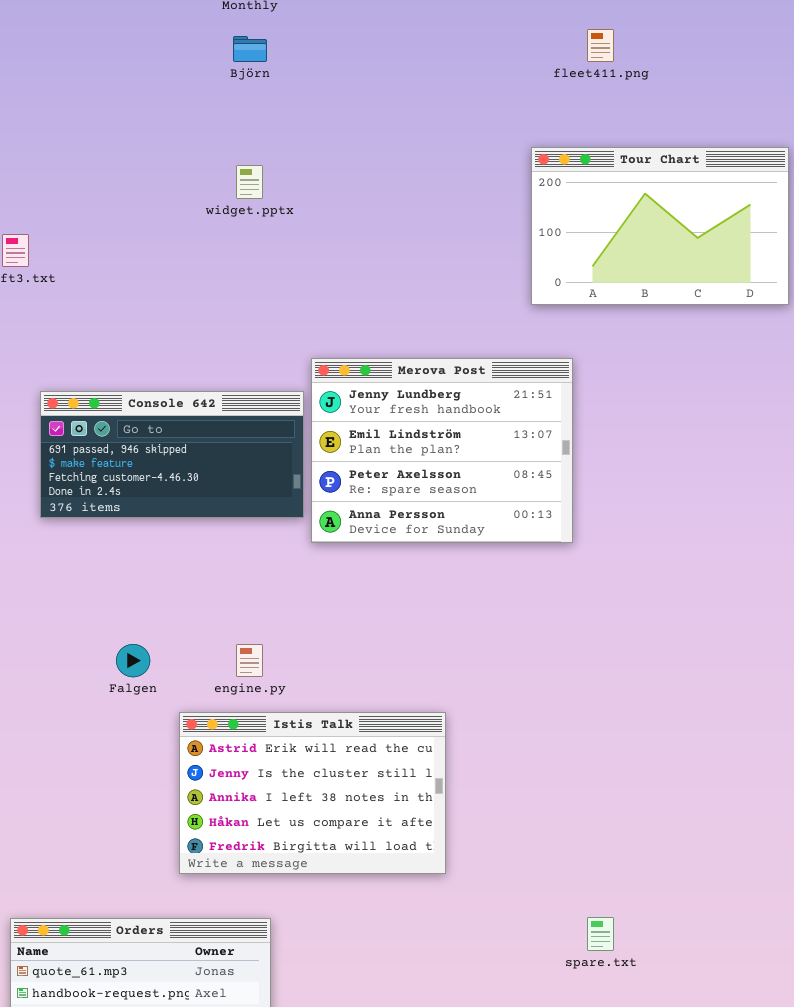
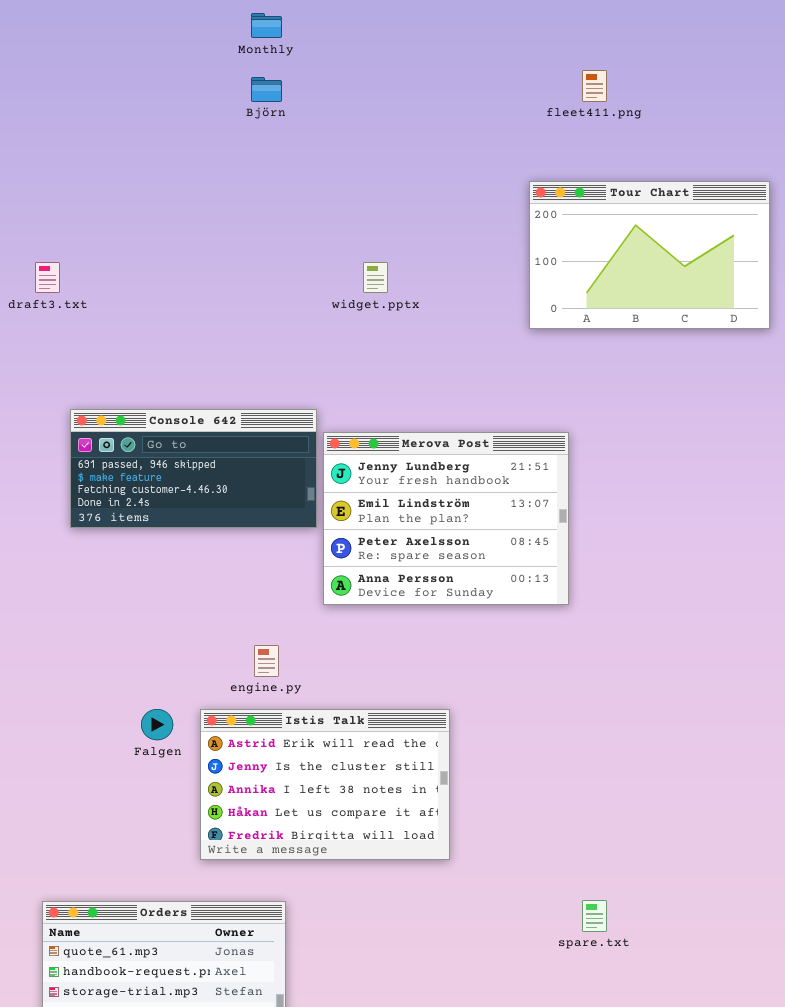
widget.pptx: [236,165,263,199] -> [363,262,388,293], moved
Merova Post: [311,358,573,543] -> [323,432,569,605], moved
Falgen: [116,644,150,677] -> [141,709,173,740], moved

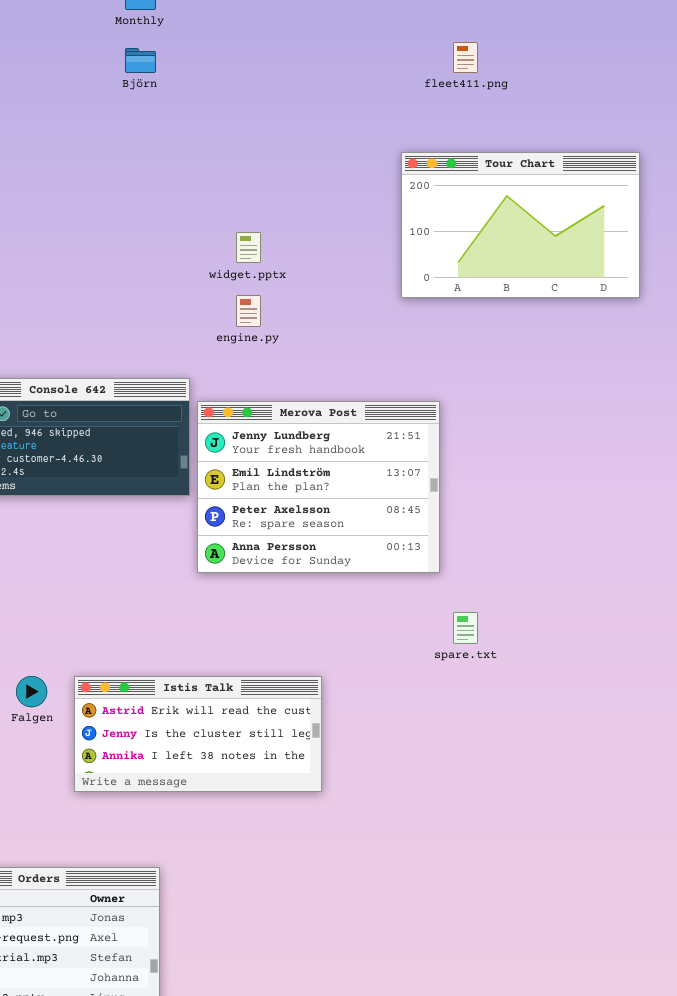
engine.py: [254,645,279,677] -> [236,295,261,327], moved
Istis Talk: [200,709,450,860] -> [74,676,322,792], resized
spare.txt: [582,900,607,932] -> [453,612,478,644], moved

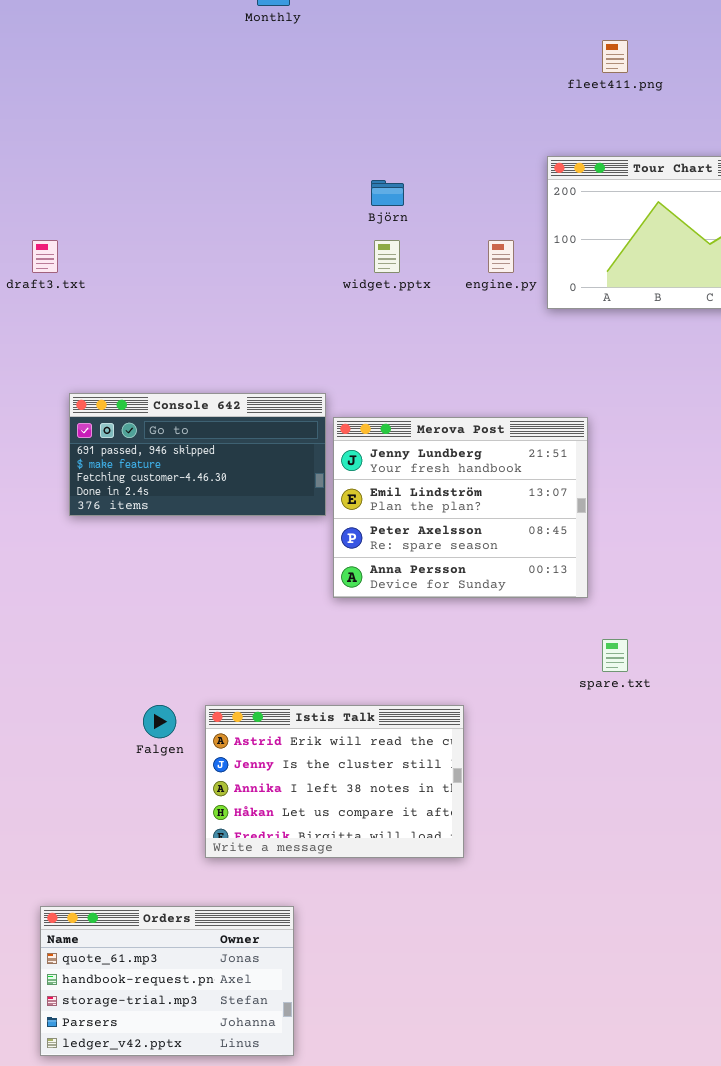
Björn: [125,48,156,73] -> [371,180,404,206], moved
engine.py: [236,295,261,327] -> [488,240,514,273], moved
Istis Talk: [74,676,322,792] -> [205,705,464,858], resized

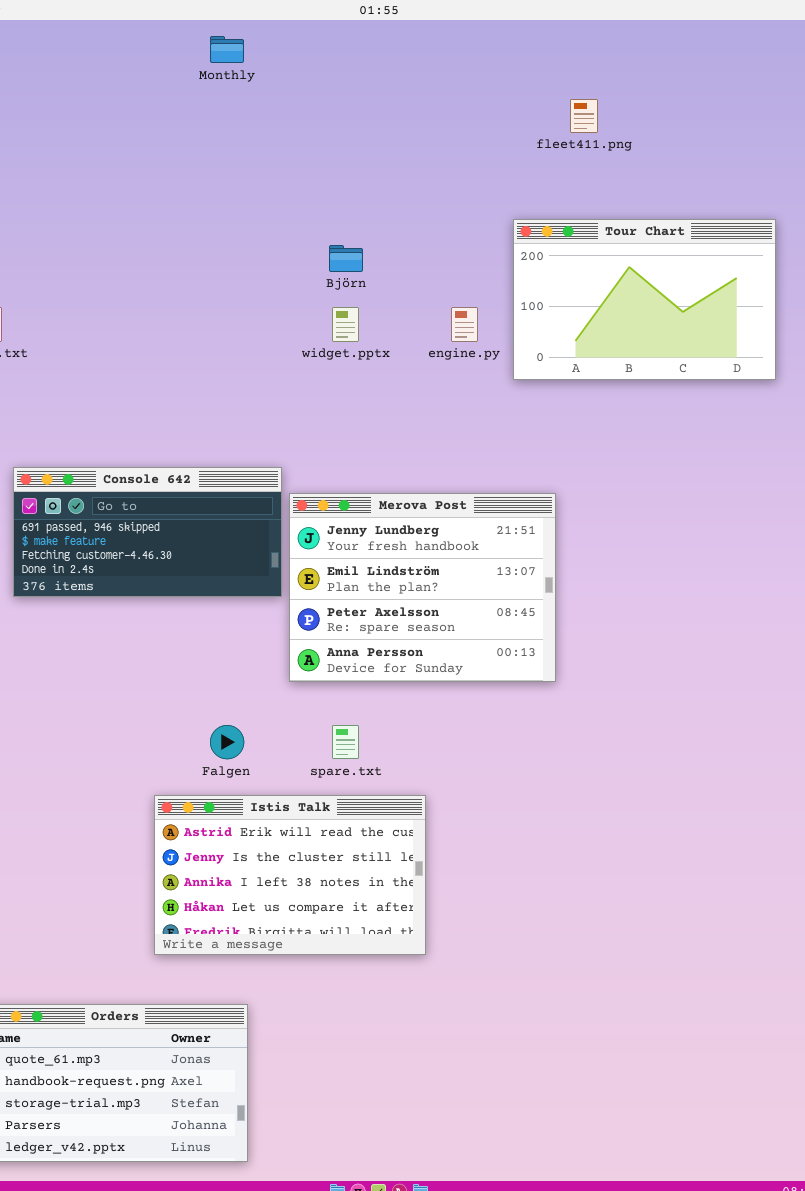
spare.txt: [602,639,628,672] -> [332,725,359,759], moved
Falgen: [143,705,176,738] -> [210,725,244,759], moved

